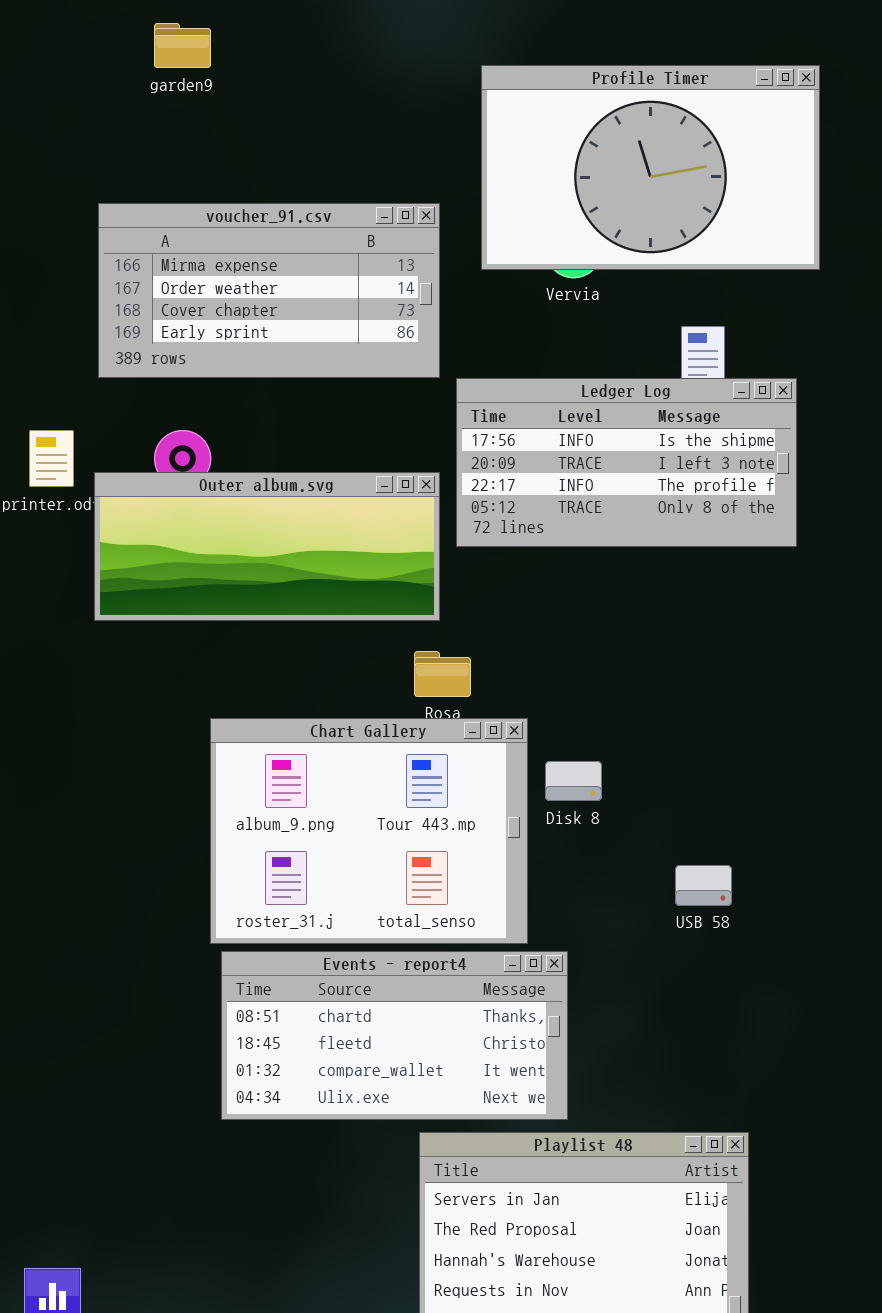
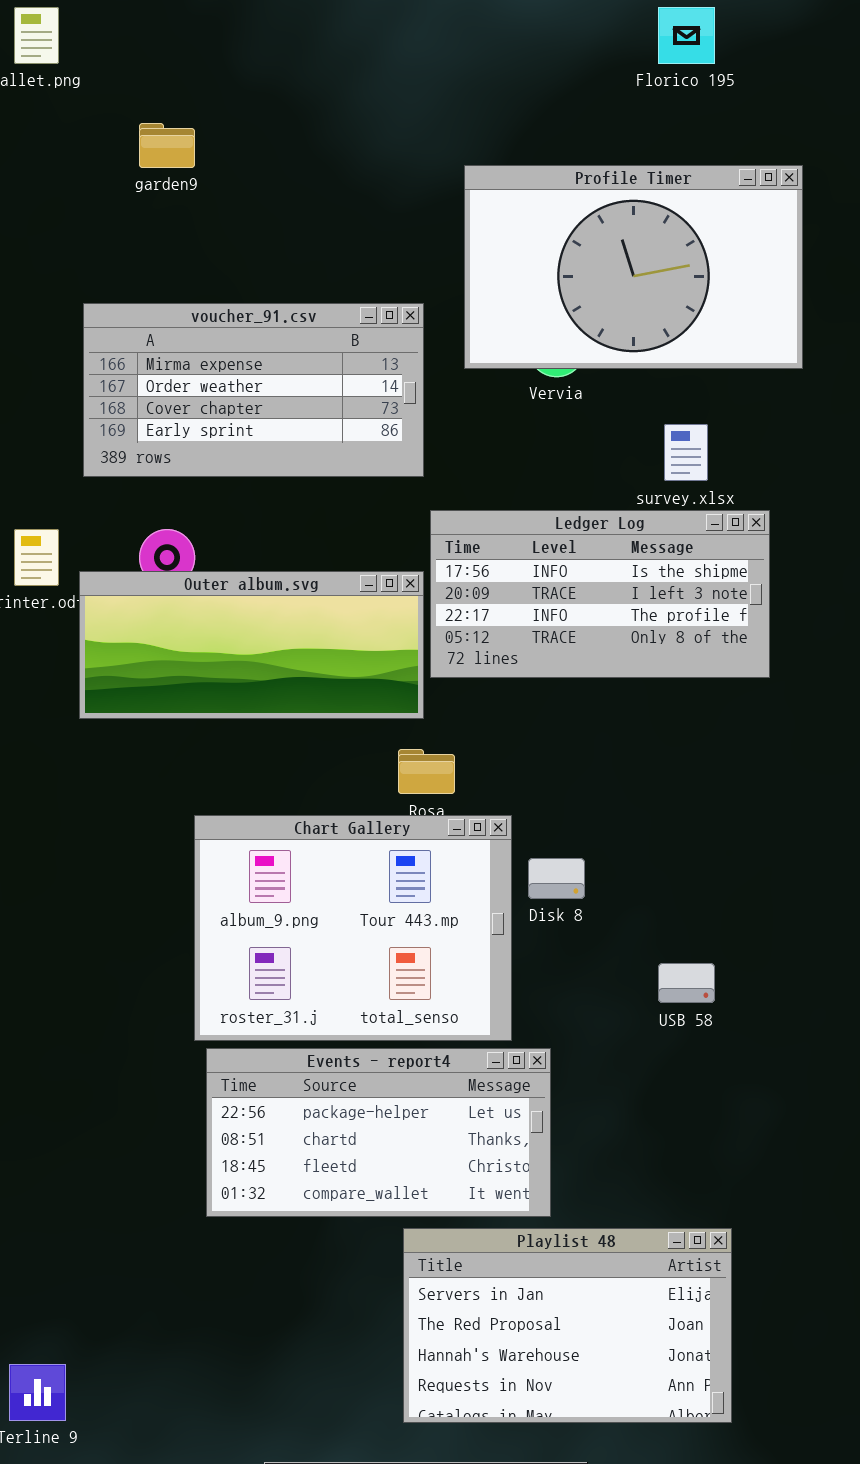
Ledger Log: [456,378,797,547] -> [430,510,770,678], moved
Events - report4: [221,951,568,1120] -> [206,1048,551,1217], scrolled up 1 row

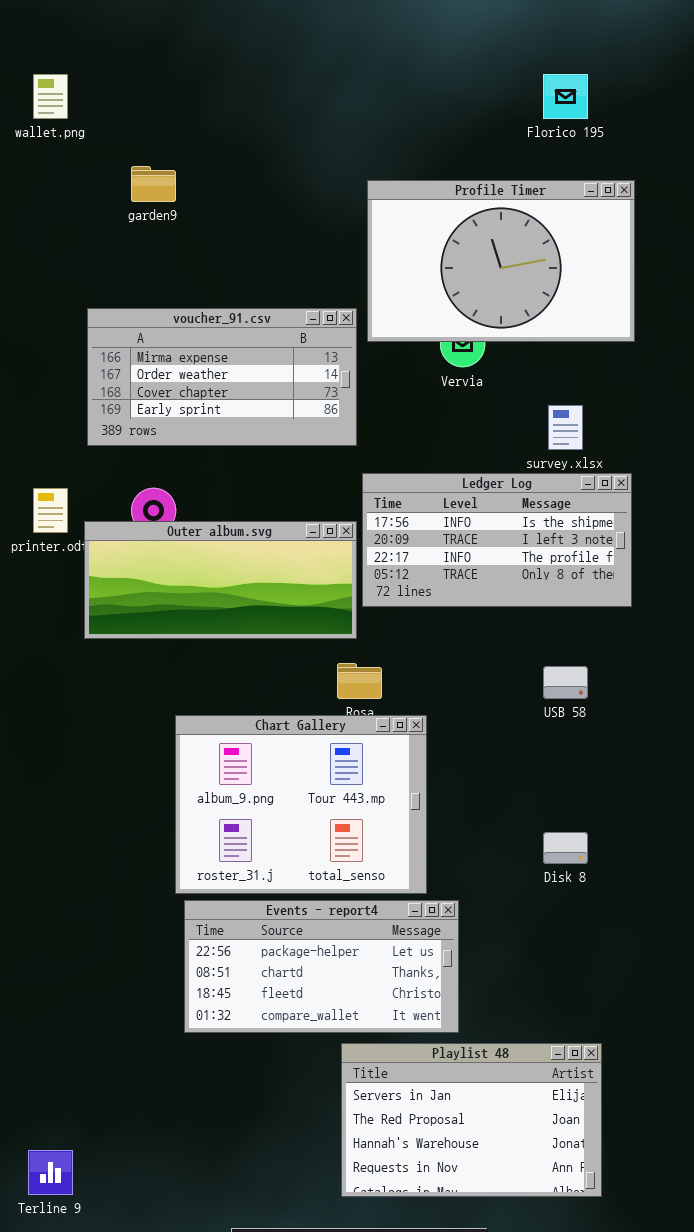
Profile Timer: [464,165,803,369] -> [367,180,635,342], moved
Disk 8: [528,858,585,899] -> [543,832,588,864], moved
USB 58: [658,963,715,1003] -> [543,666,588,699], moved

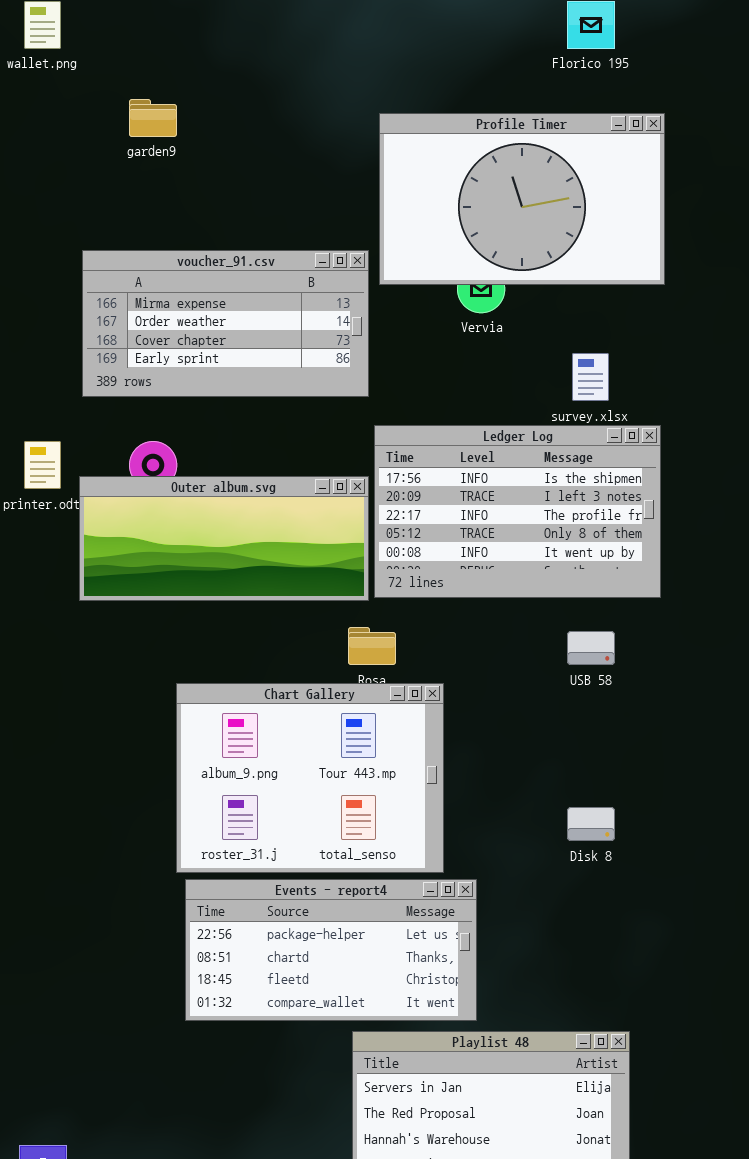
Ledger Log: [362,473,632,607] -> [374,425,661,598], resized

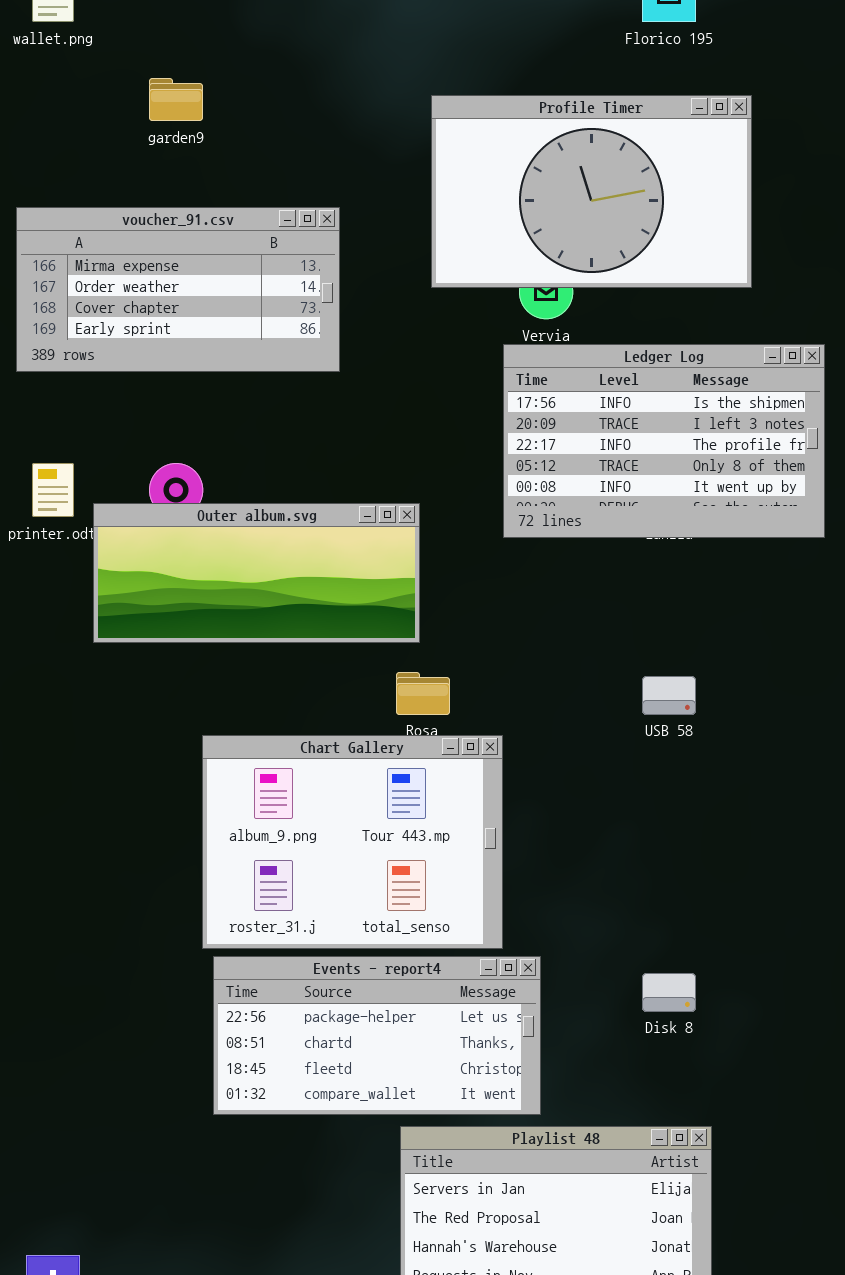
voucher_91.csv: [82,250,369,397] -> [16,207,340,372], moved
Ledger Log: [374,425,661,598] -> [503,344,825,538], moved
Disk 8: [567,807,615,841] -> [642,973,696,1012], moved

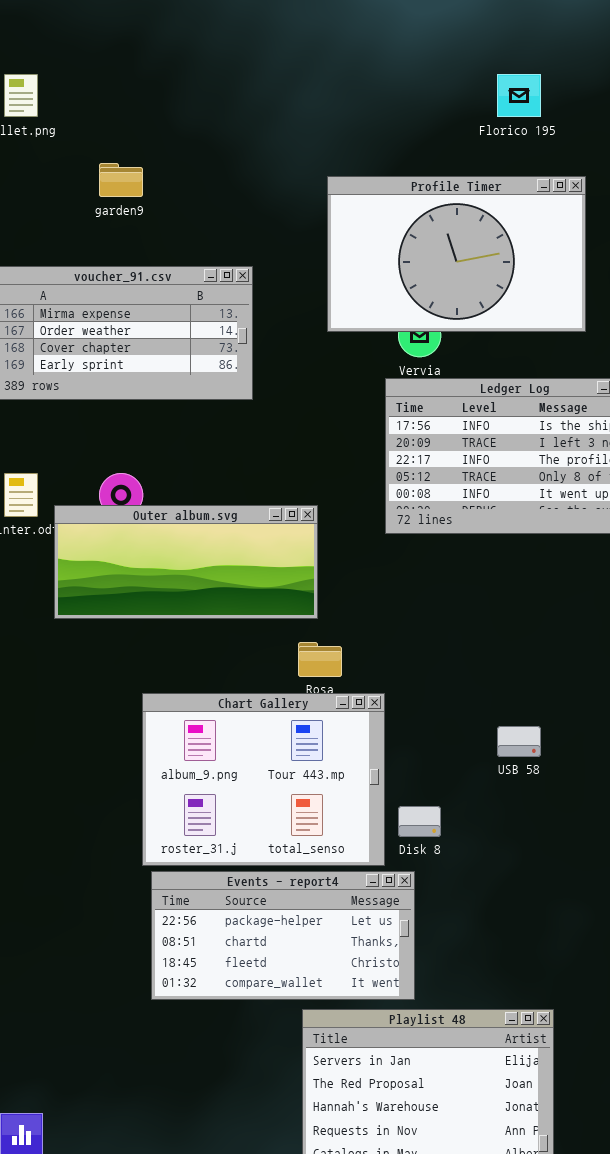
USB 58: [642,676,696,715] -> [497,726,541,757], moved
Disk 8: [642,973,696,1012] -> [398,806,441,837], moved

